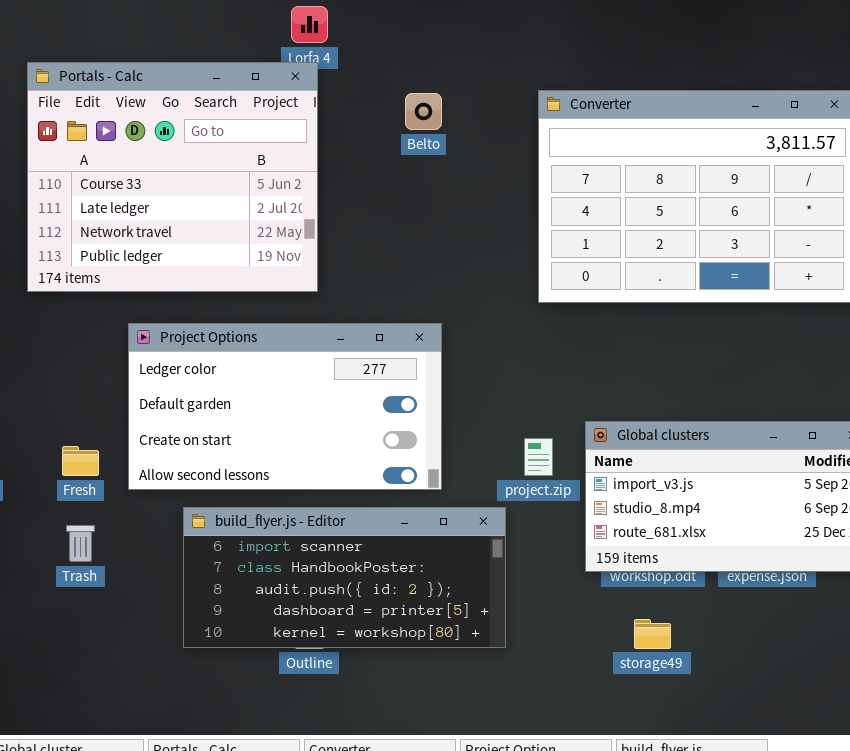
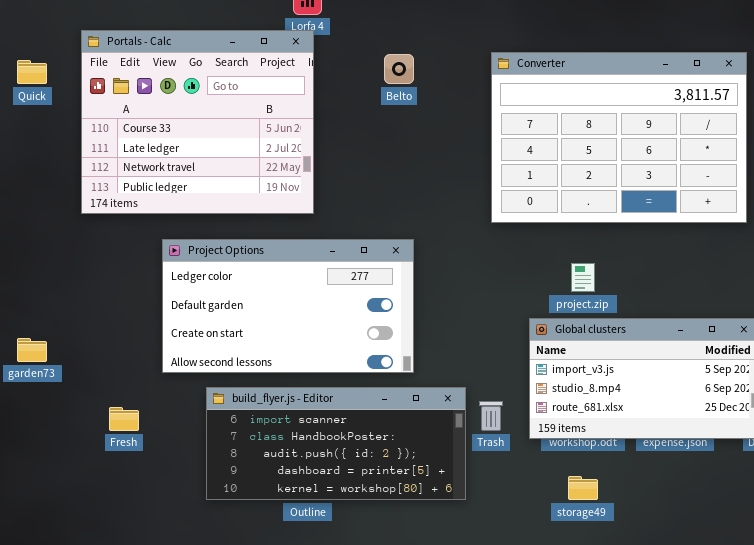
project.zip: [524,438,553,476] -> [571,263,595,292], moved
Fresh: [62,446,99,476] -> [109,407,139,431], moved
Trash: [66,525,95,562] -> [479,401,503,431], moved

